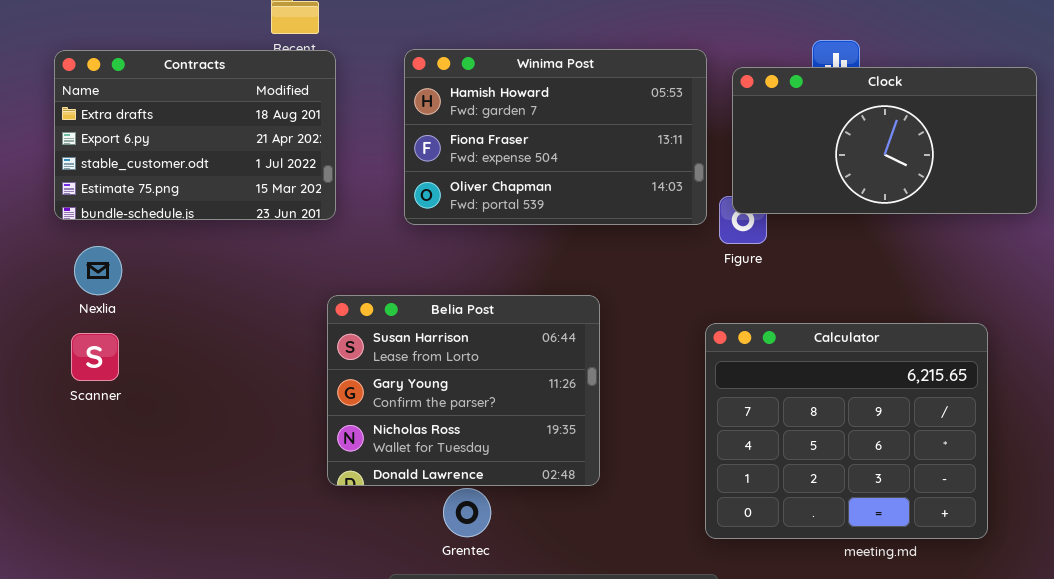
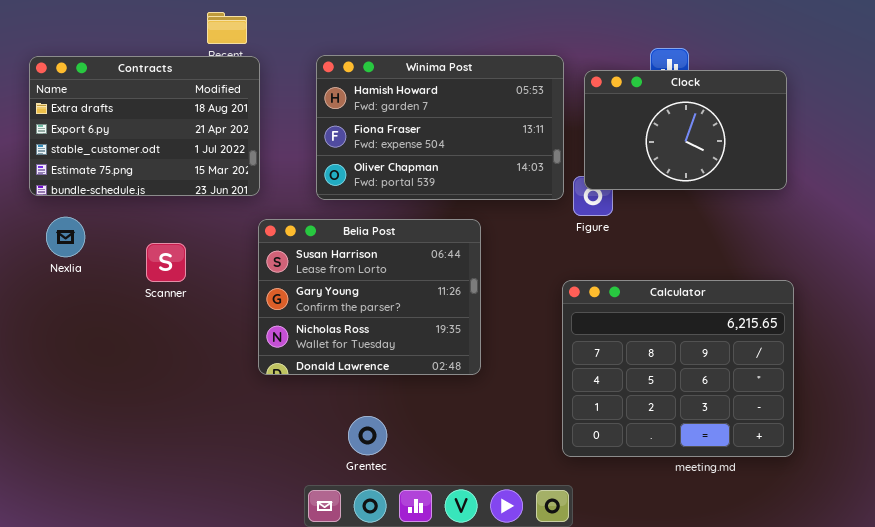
Clock: [732,67,1037,214] -> [584,70,787,190], resized
Belia Post: [327,295,600,486] -> [258,219,481,375], moved
Scanner: [71,333,119,381] -> [146,243,186,282], moved

